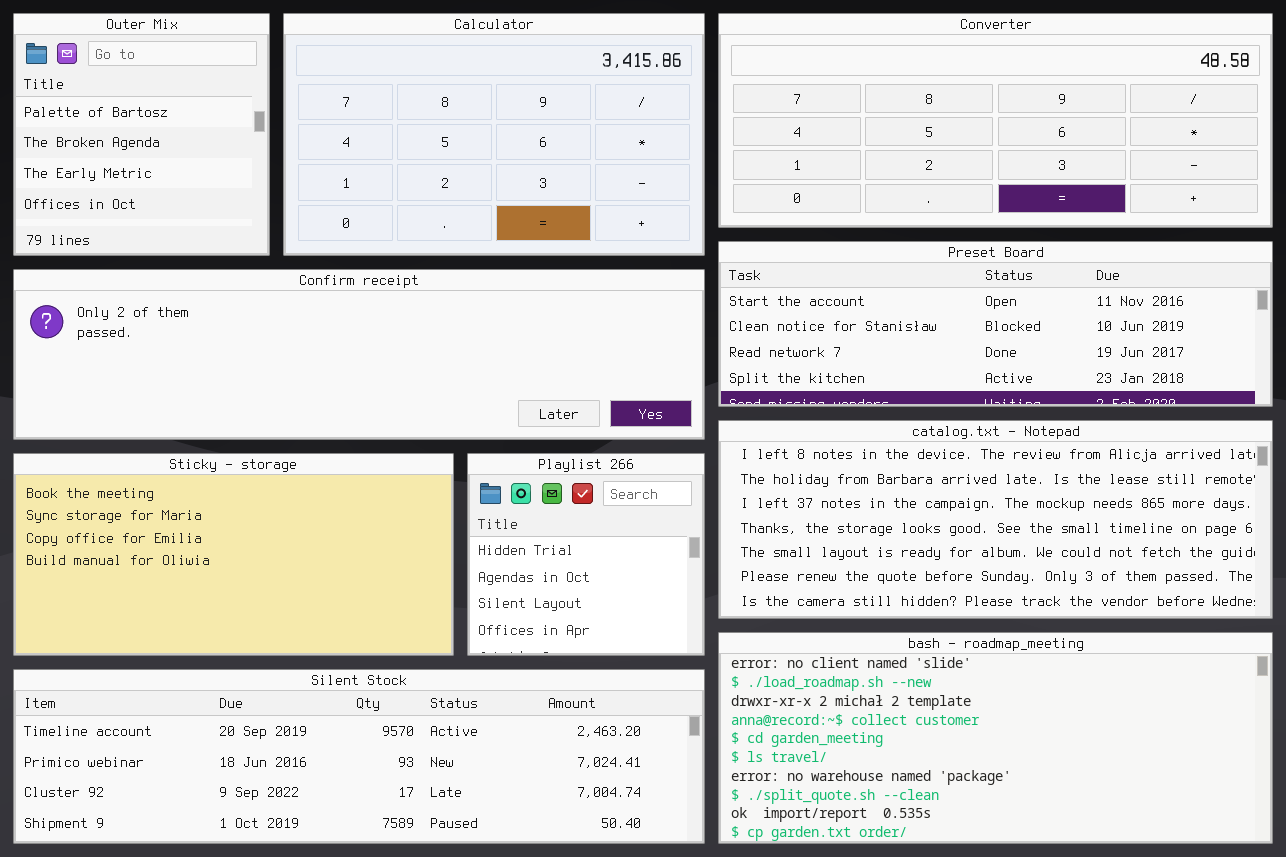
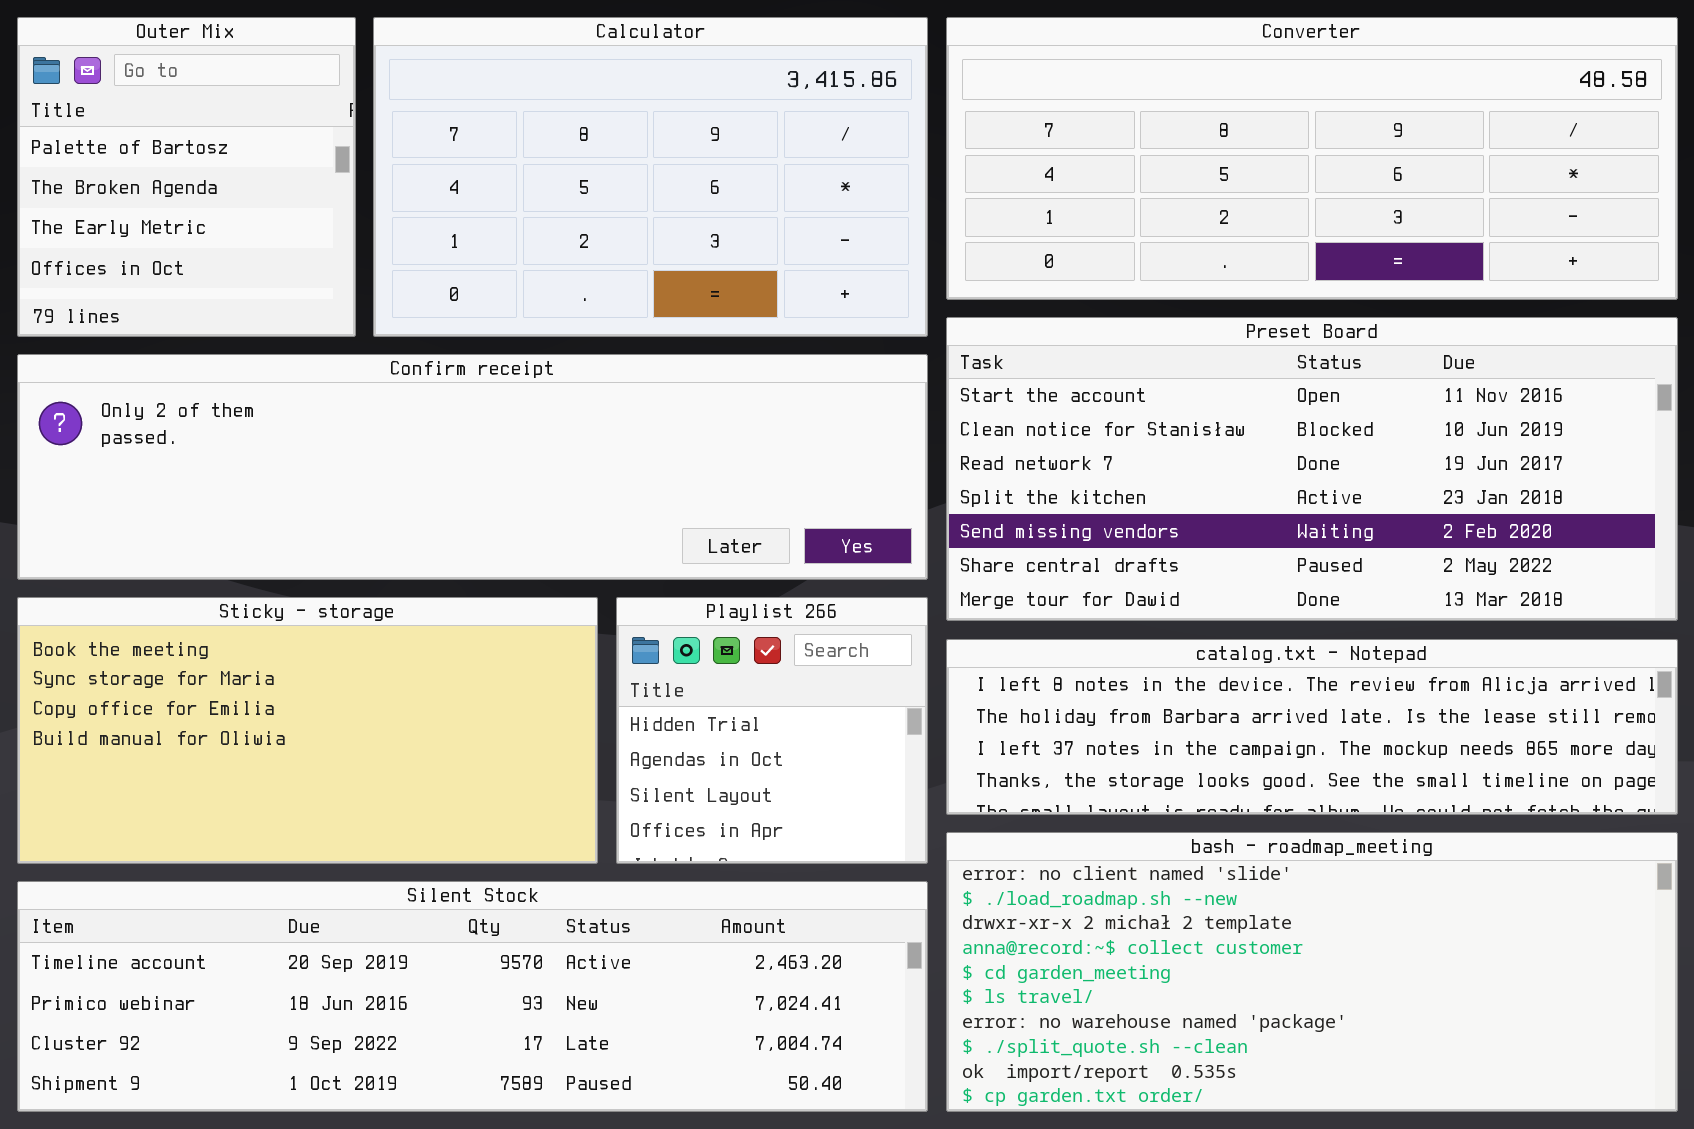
Preset Board: [718,241,1273,407] -> [946,317,1678,621], resized
catalog.txt - Notepad: [718,420,1273,619] -> [946,639,1678,815], resized

